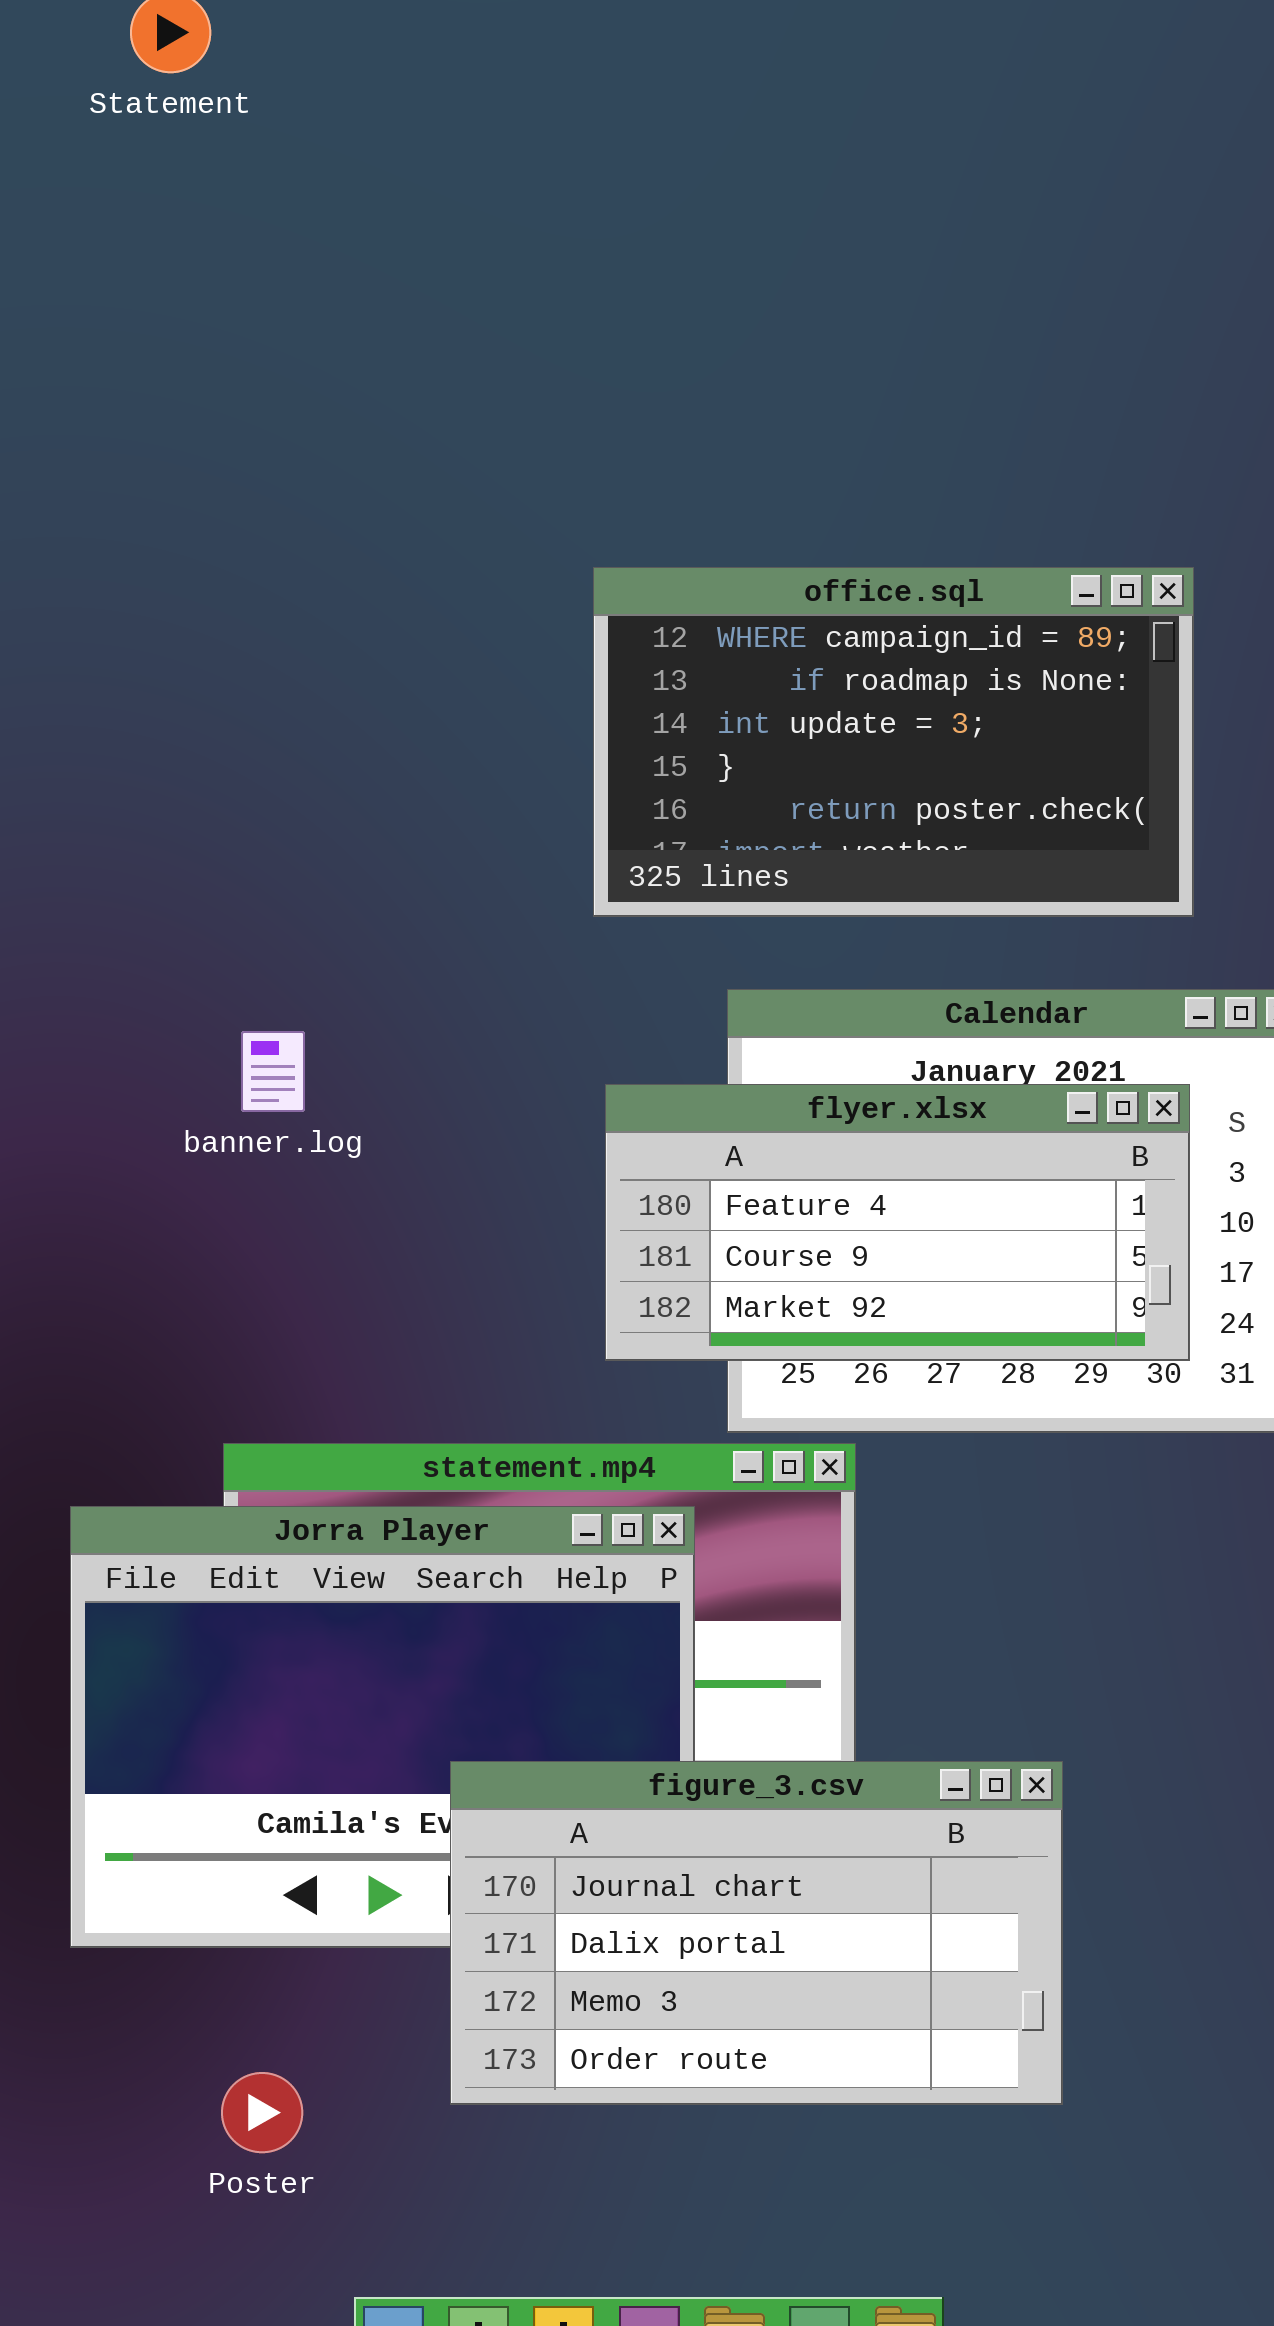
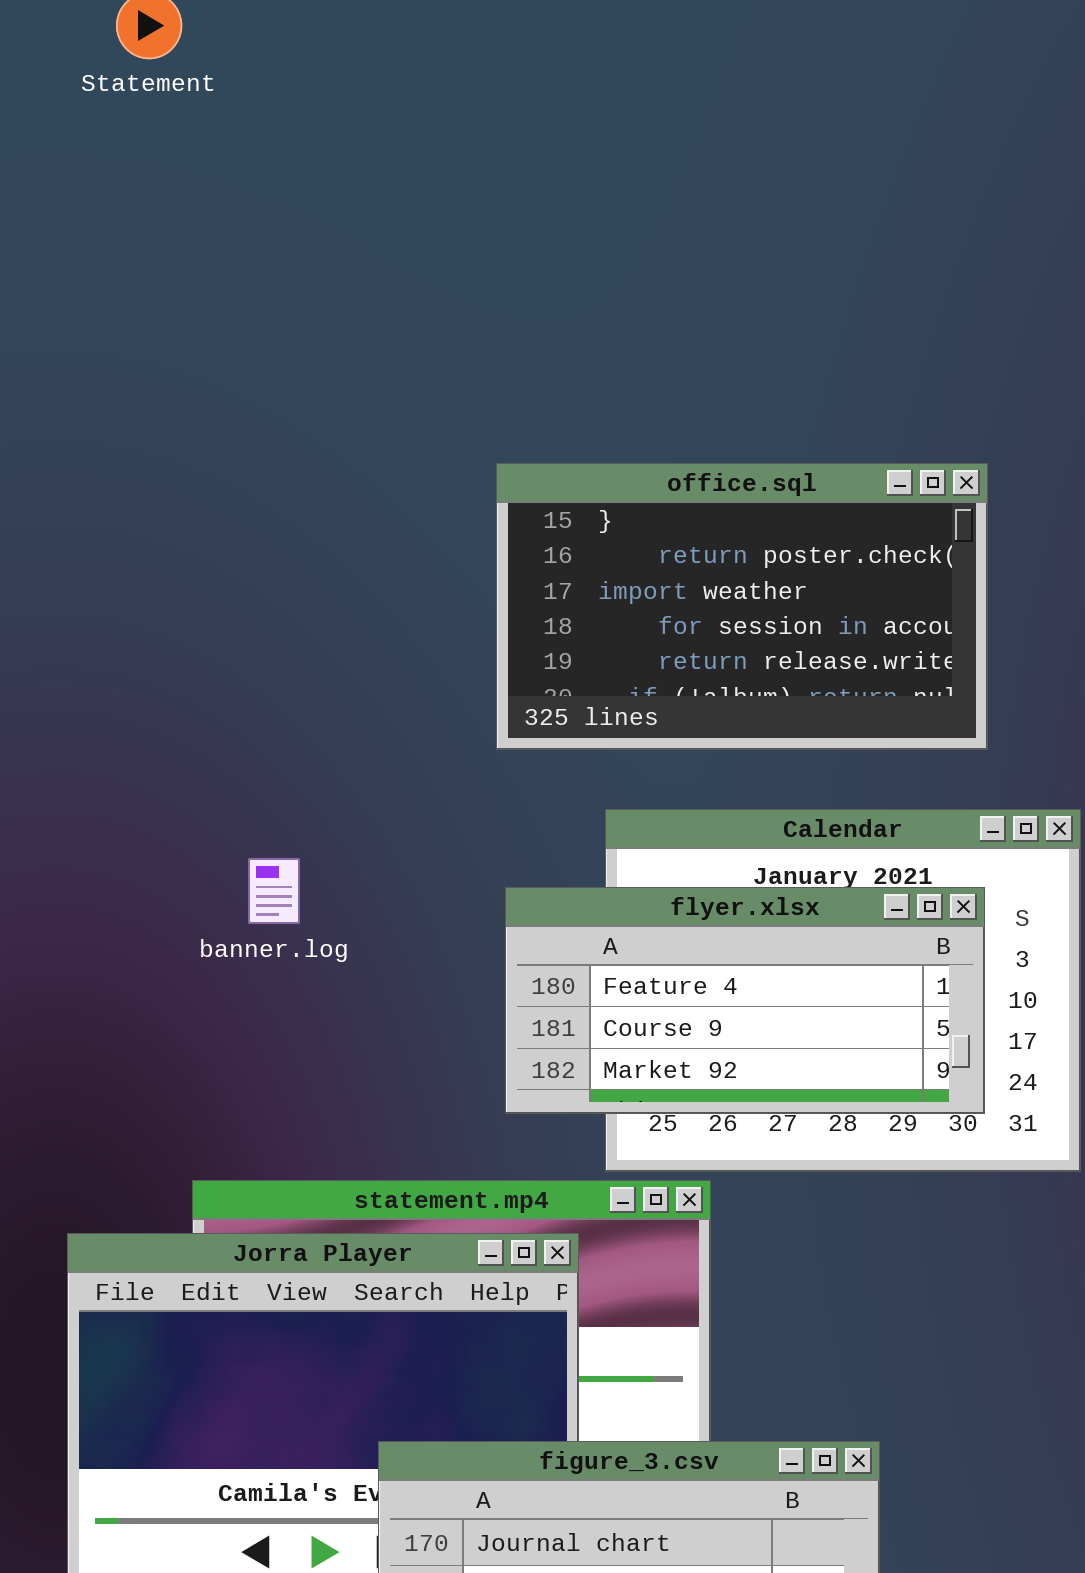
office.sql: [593,567,1194,917] -> [496,463,988,750], scrolled down 3 rows
banner.log: [241,1031,305,1112] -> [248,858,300,924], moved

